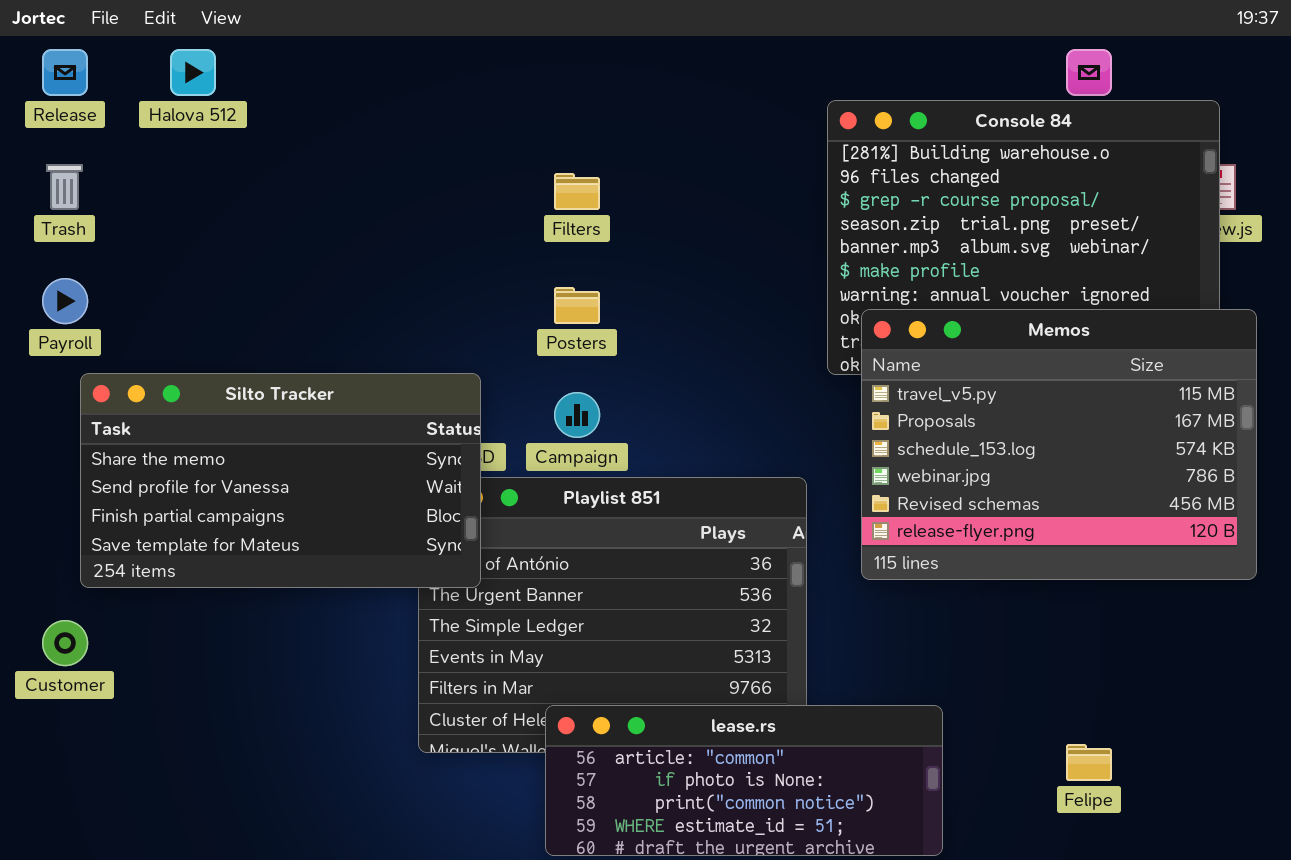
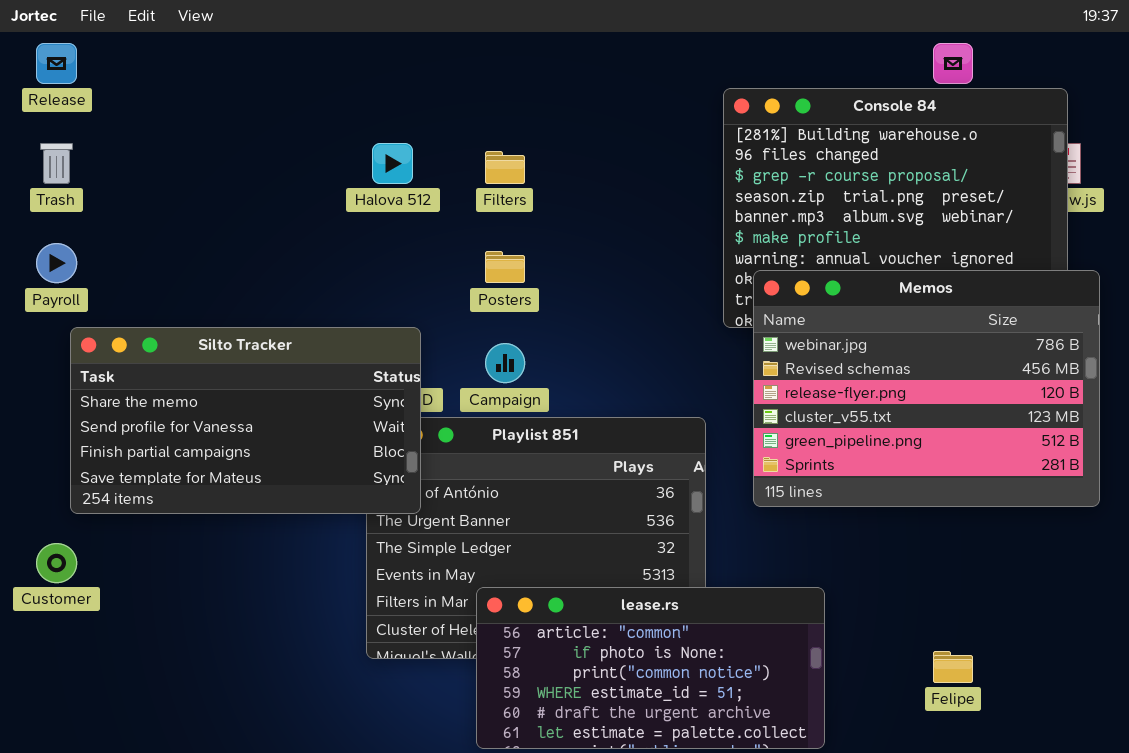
Halova 512: [170,49,216,96] -> [372,143,413,184], moved
Memos: [861,309,1257,580] -> [753,270,1100,507], scrolled down 3 rows
lease.rs: [545,705,943,856] -> [476,587,825,749], resized

